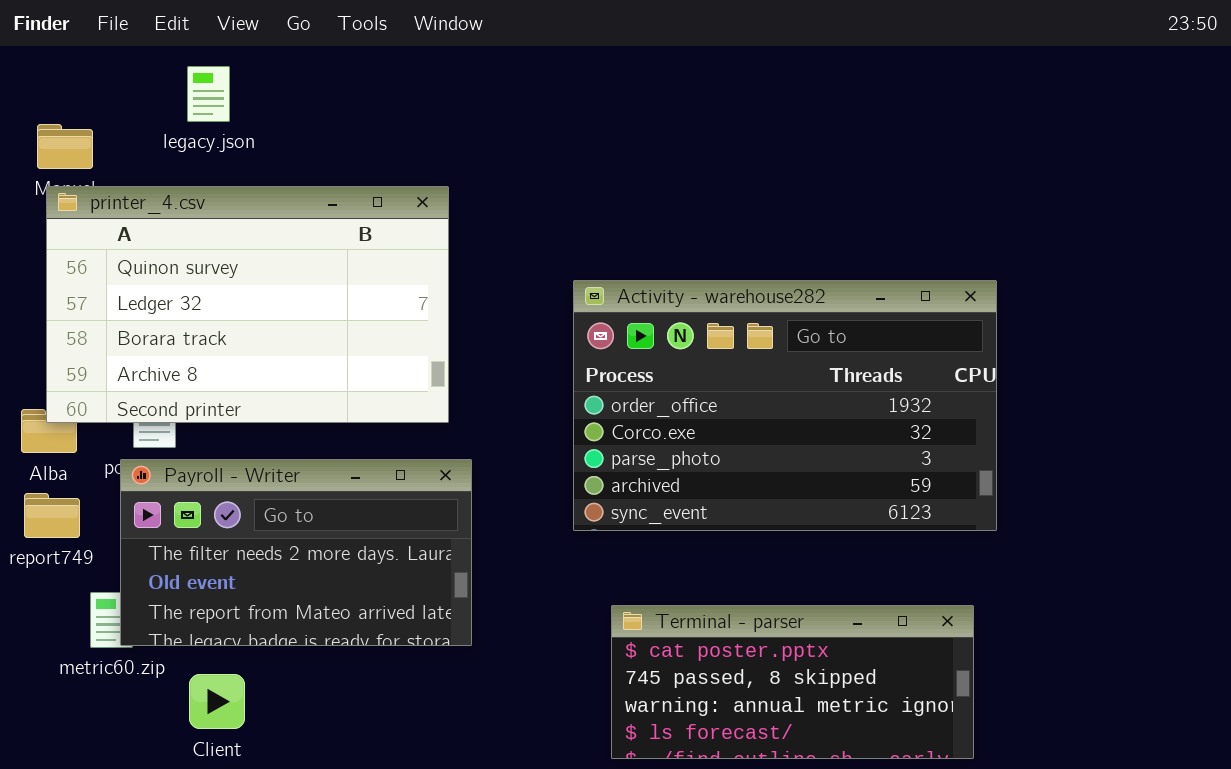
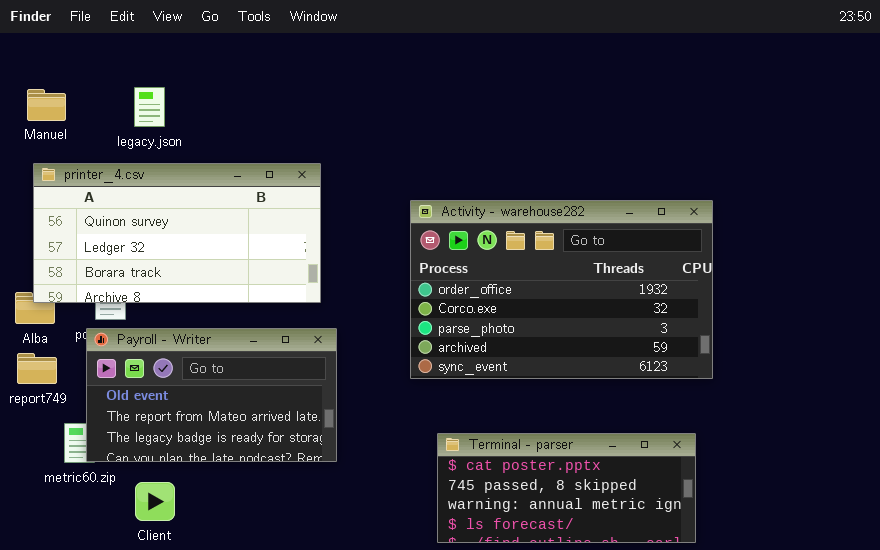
legacy.json: [187,66,230,122] -> [134,87,165,127], moved
printer_4.csv: [46,186,449,423] -> [33,163,321,303], resized
Payroll - Writer: [120,459,472,646] -> [86,328,337,462], scrolled down 1 row

